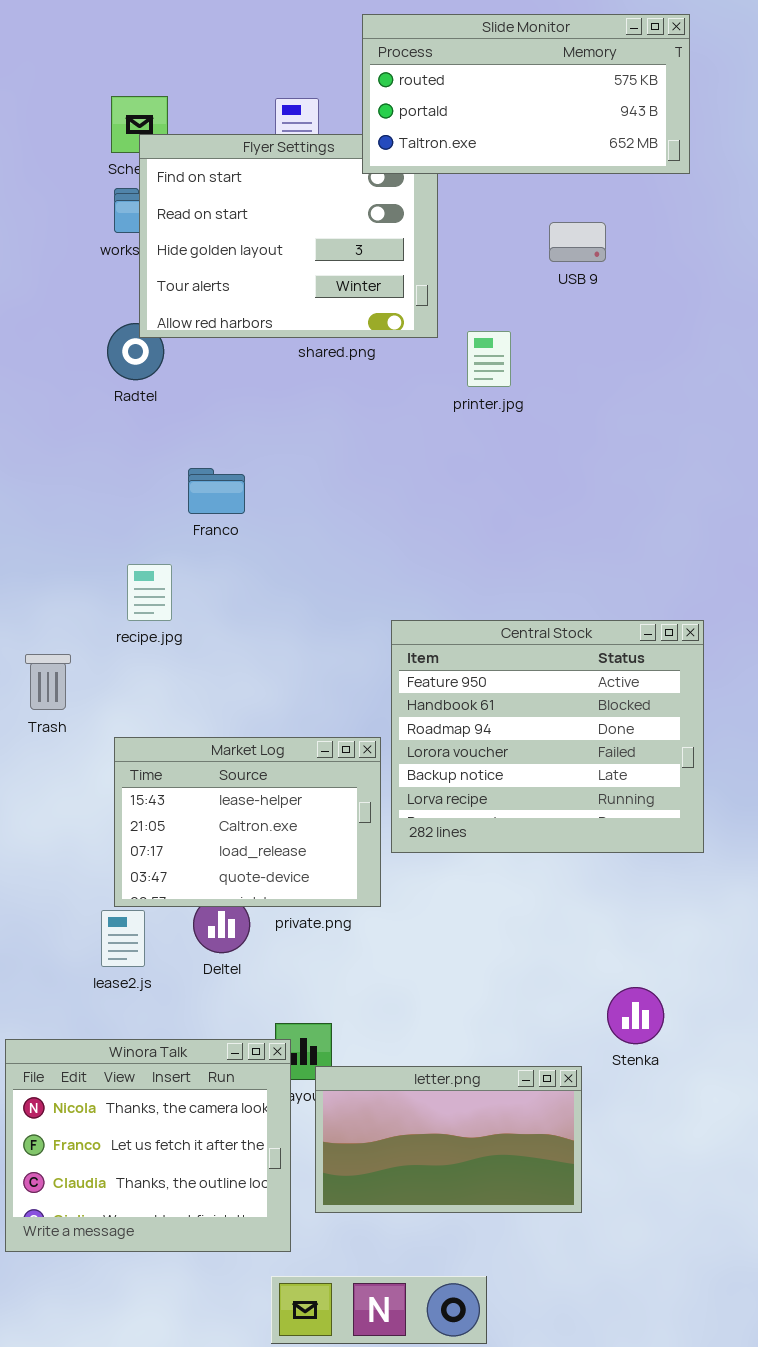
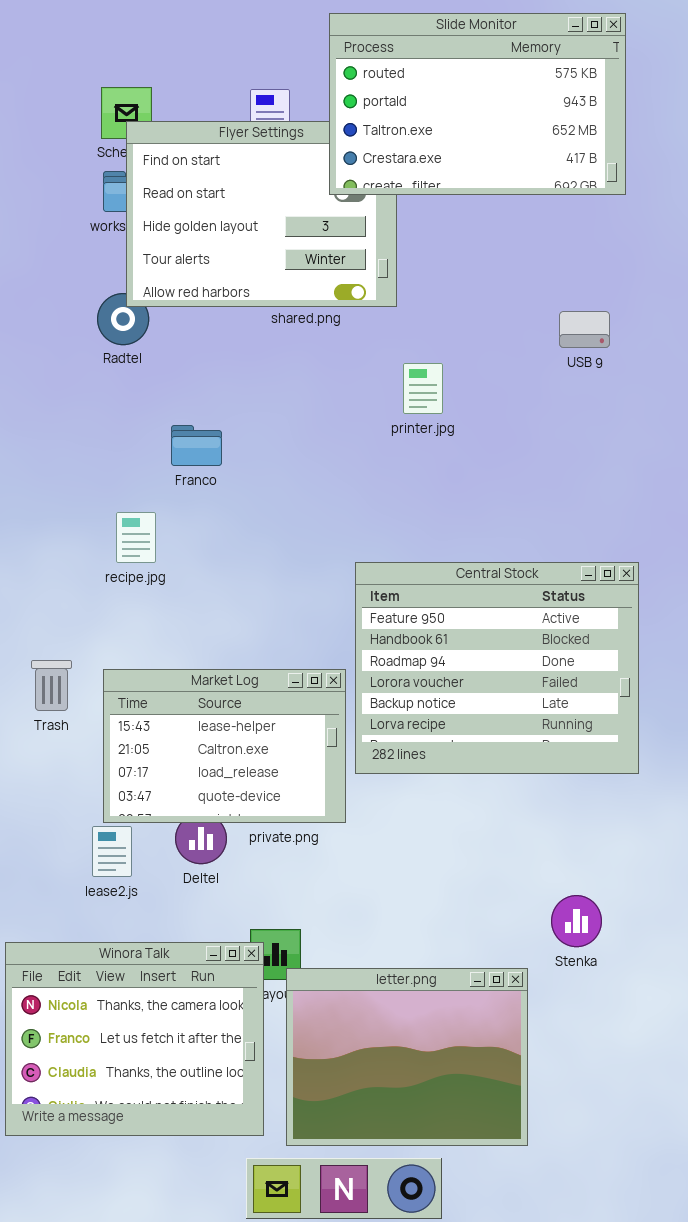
Slide Monitor: [362,14,690,174] -> [329,13,626,195], resized
USB 9: [549,222,606,262] -> [559,311,610,348], moved
printer.jpg: [467,331,511,387] -> [403,363,443,414], moved
Trash: [25,654,71,710] -> [31,660,72,711], moved
letter.png: [315,1066,582,1213] -> [286,968,528,1146], resized

